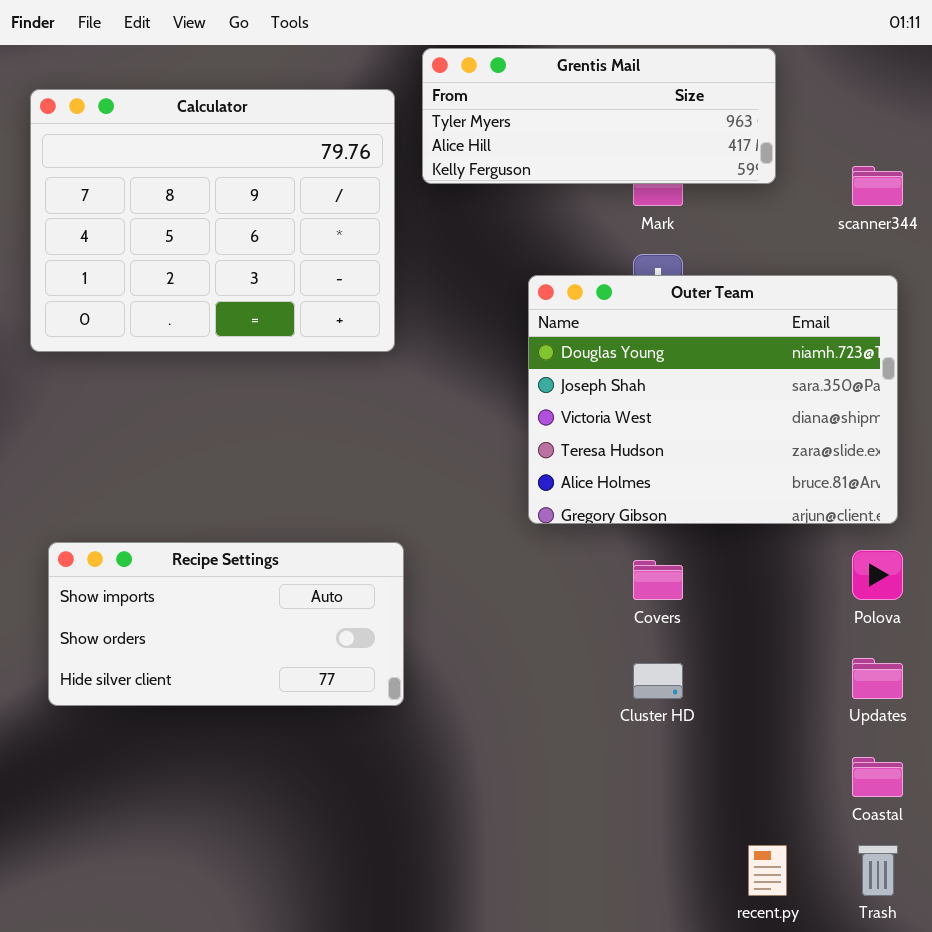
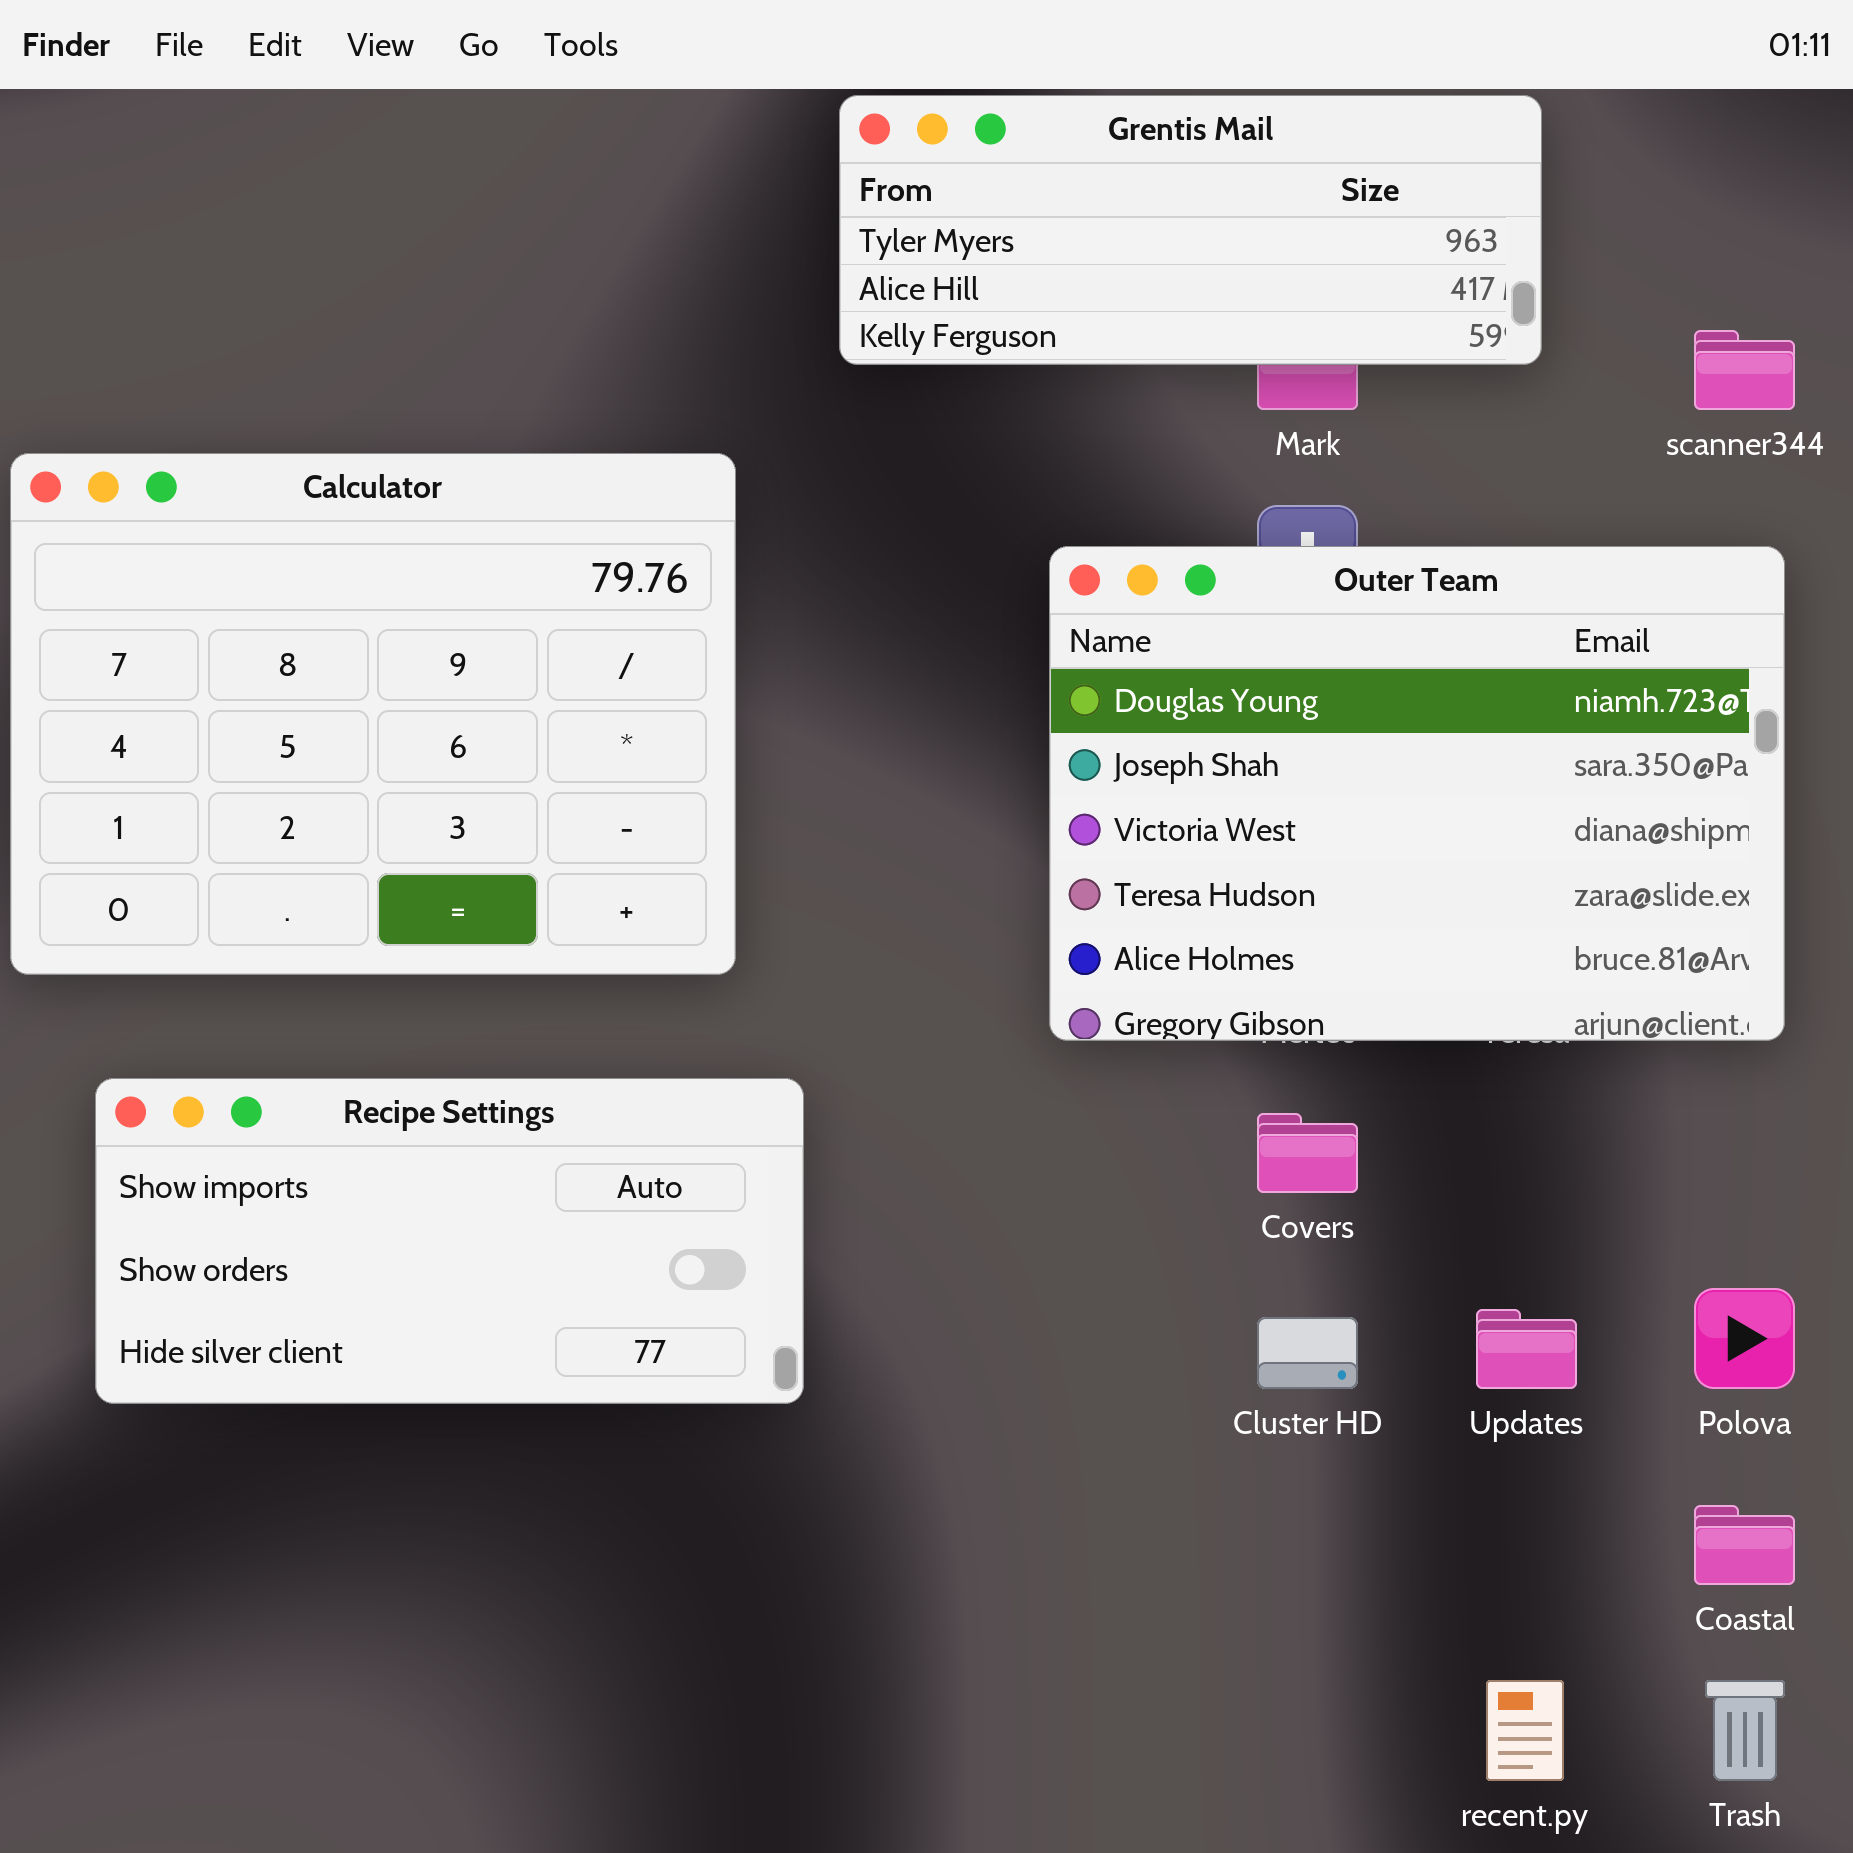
Calculator: [30,89,395,352] -> [10,453,736,975], moved
Polova: [852,550,903,600] -> [1694,1288,1795,1389], moved
Updates: [852,658,903,699] -> [1476,1309,1577,1389], moved

